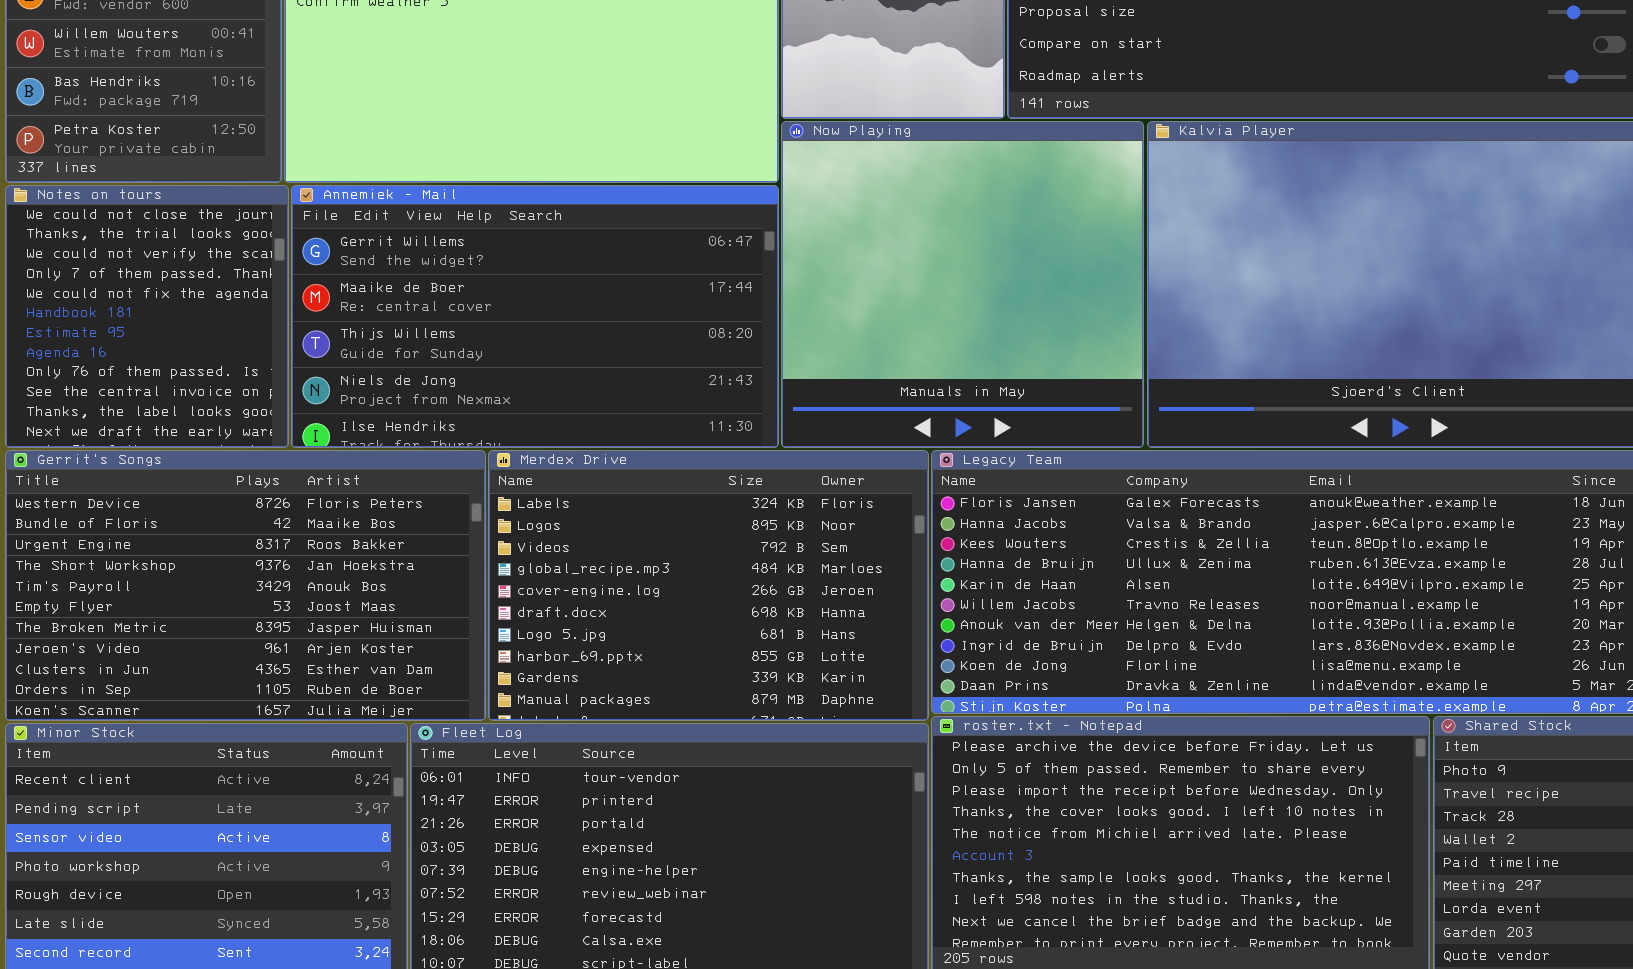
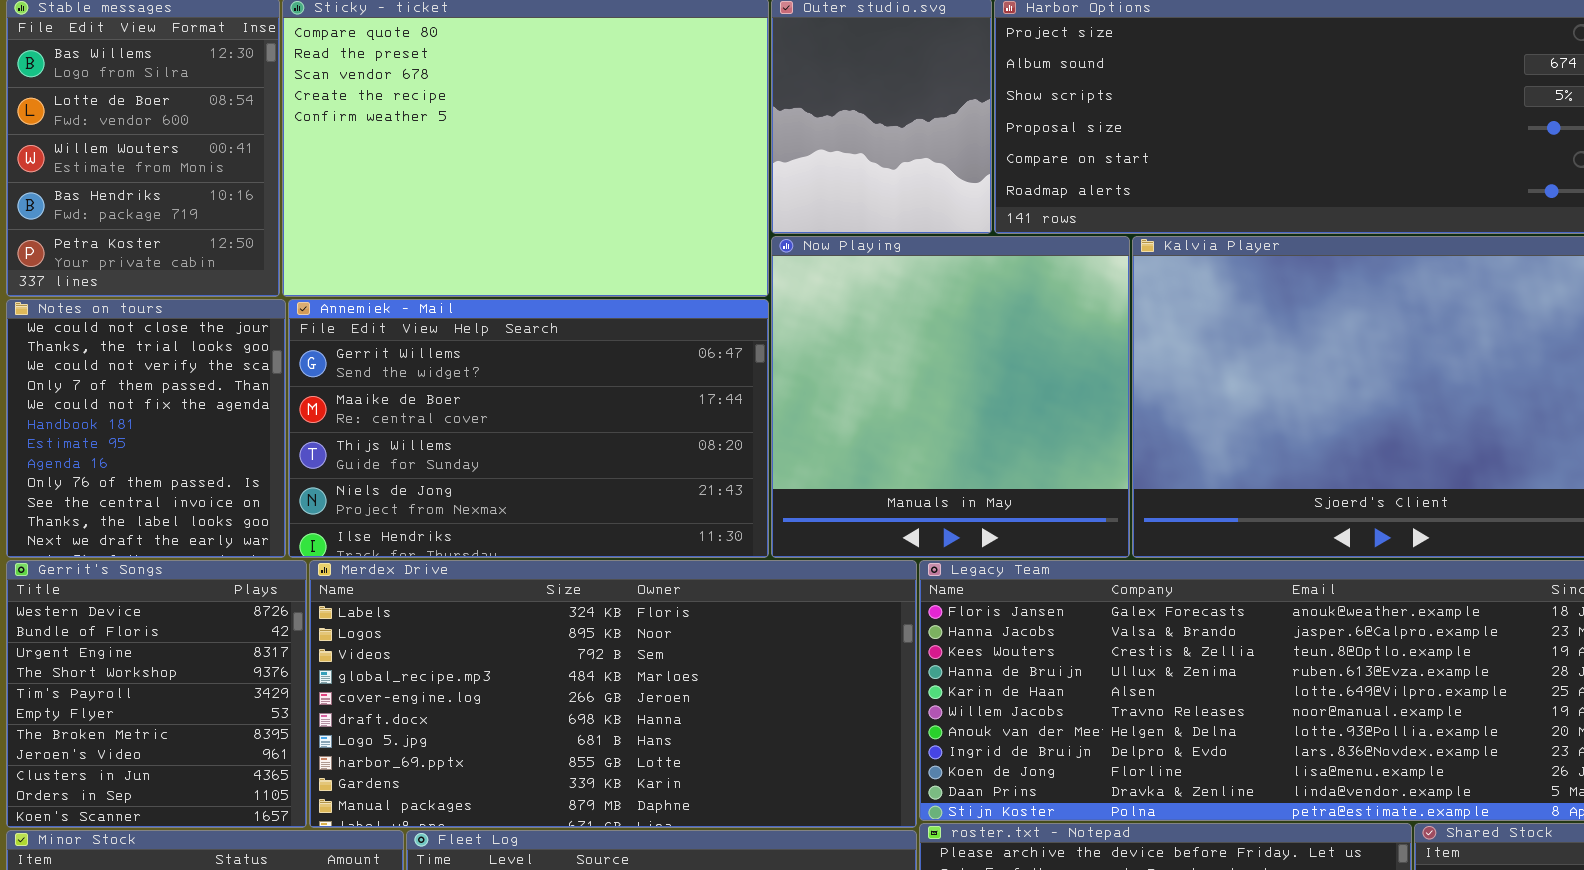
Gerrit's Songs: [5,450,486,721] -> [6,560,307,828], resized
Merdex Drive: [488,450,929,721] -> [309,560,917,828], resized

